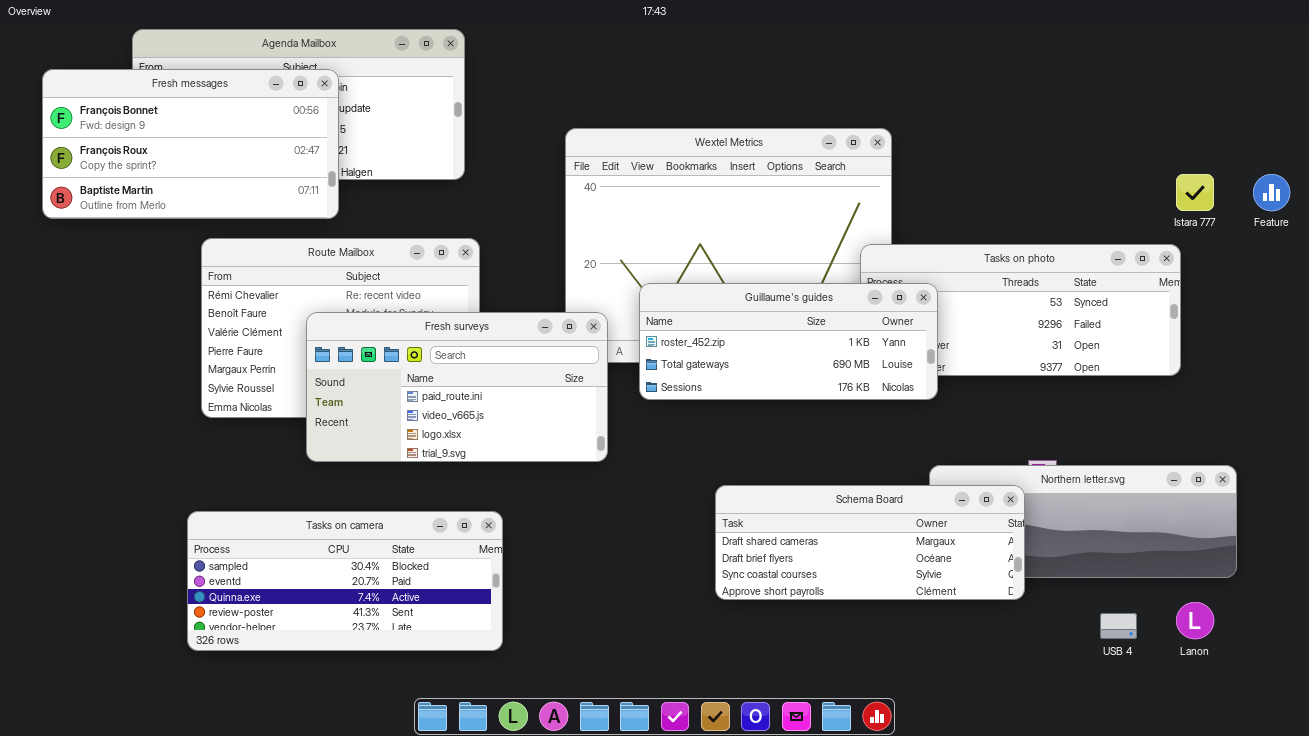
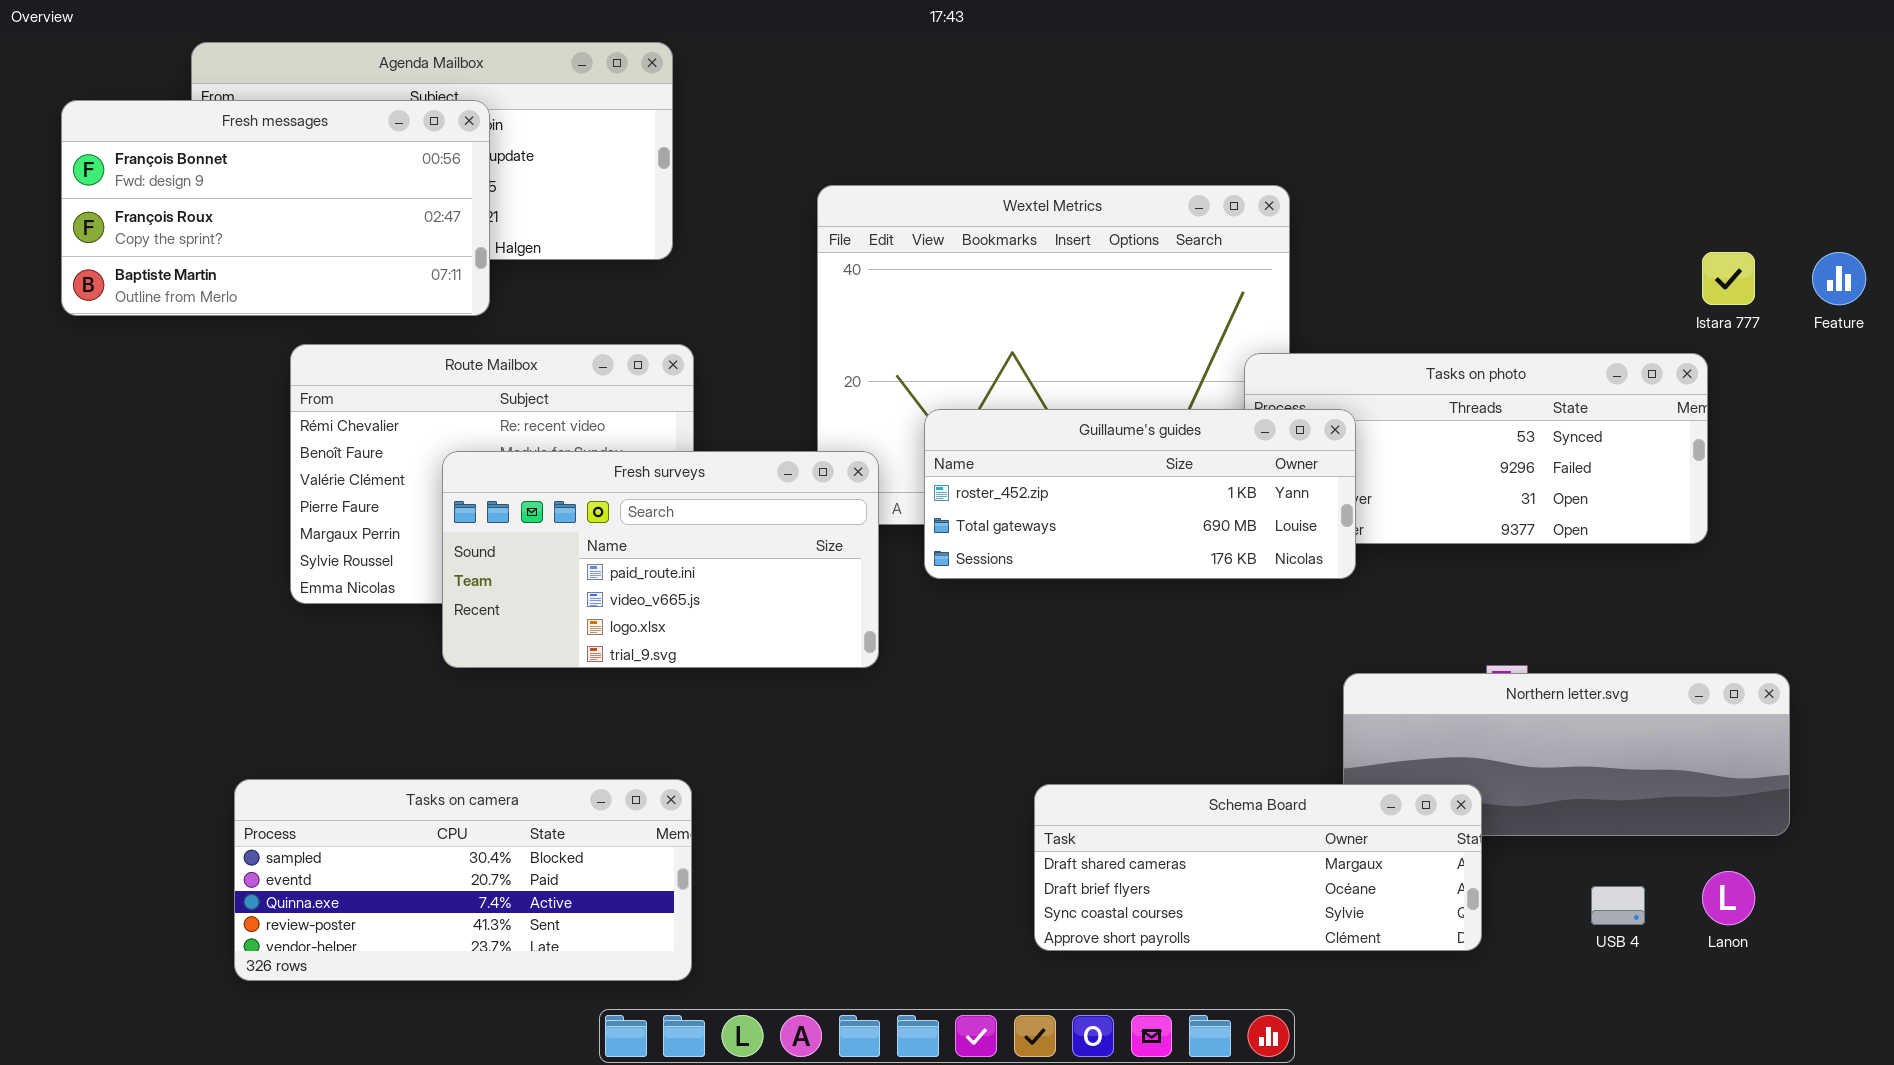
Schema Board: [715,485,1025,600] -> [1034,784,1482,951], moved
Tasks on camera: [187,511,503,651] -> [234,779,692,981], moved

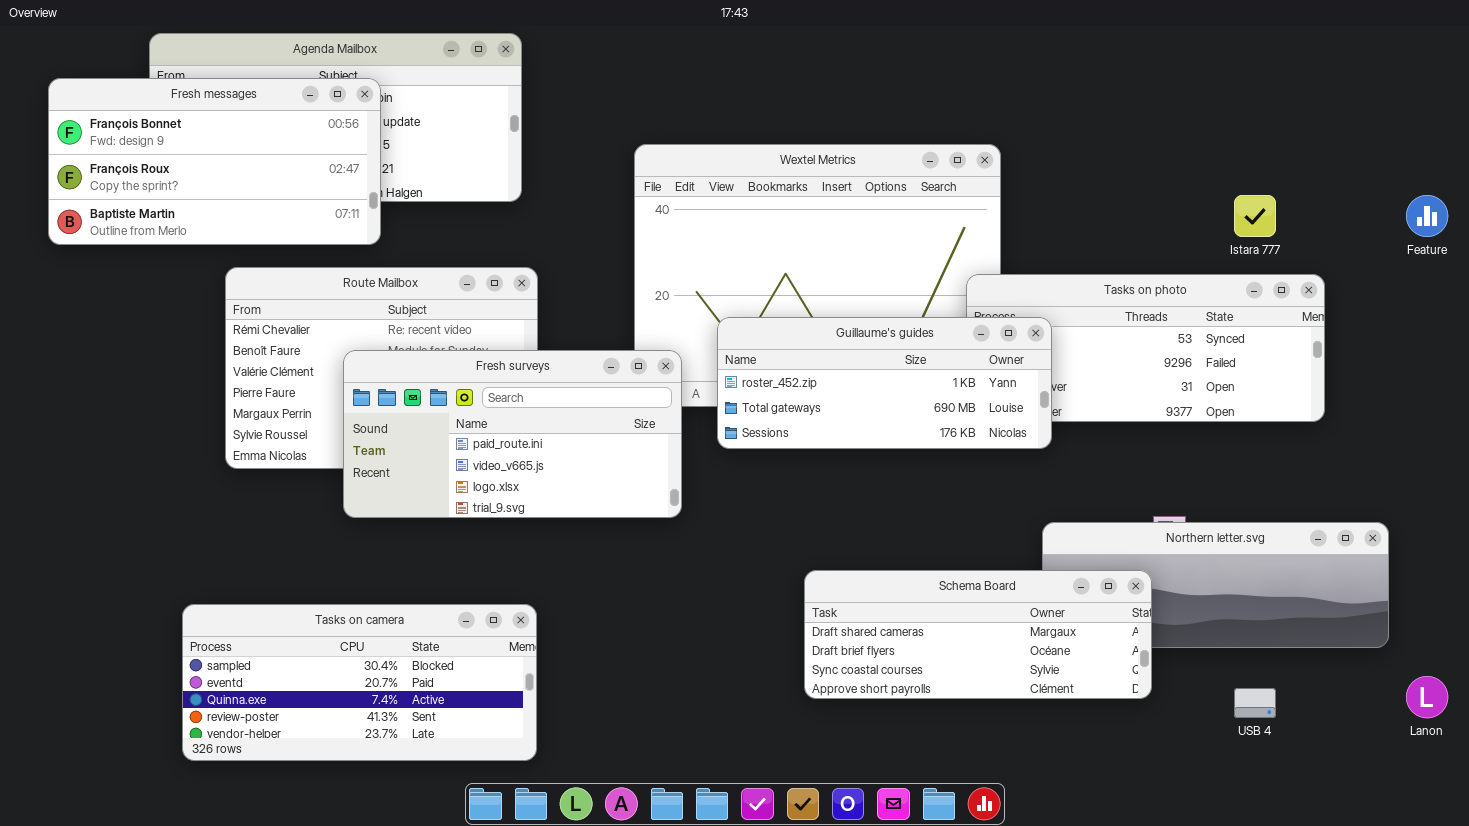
Istara 777: [1702,252,1755,305] -> [1234,195,1276,237], moved
Schema Board: [1034,784,1482,951] -> [804,570,1152,699], moved
Lanon: [1702,871,1755,925] -> [1406,676,1448,718], moved

